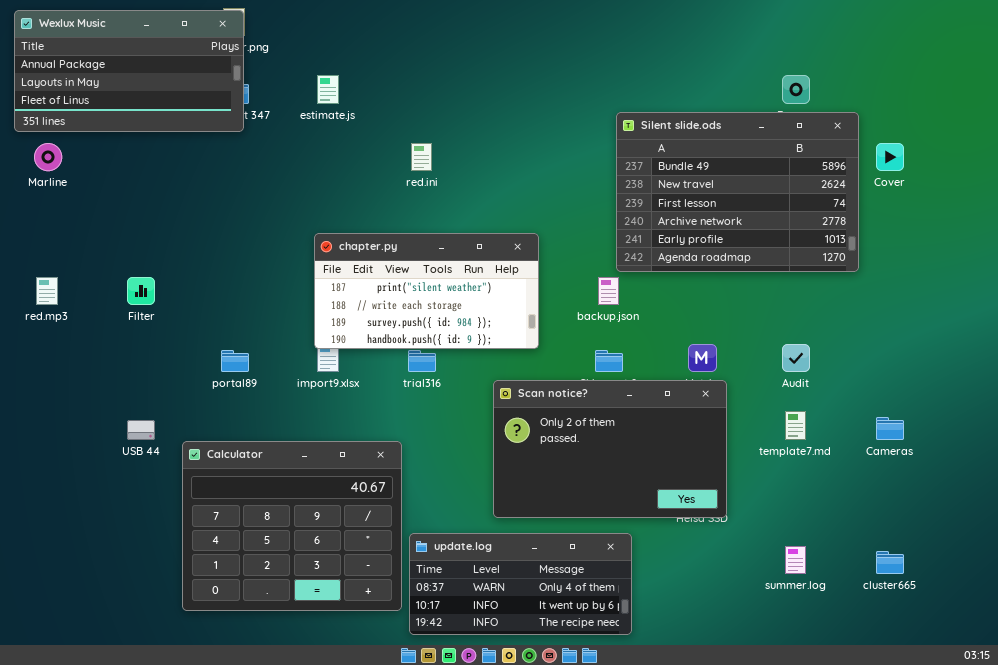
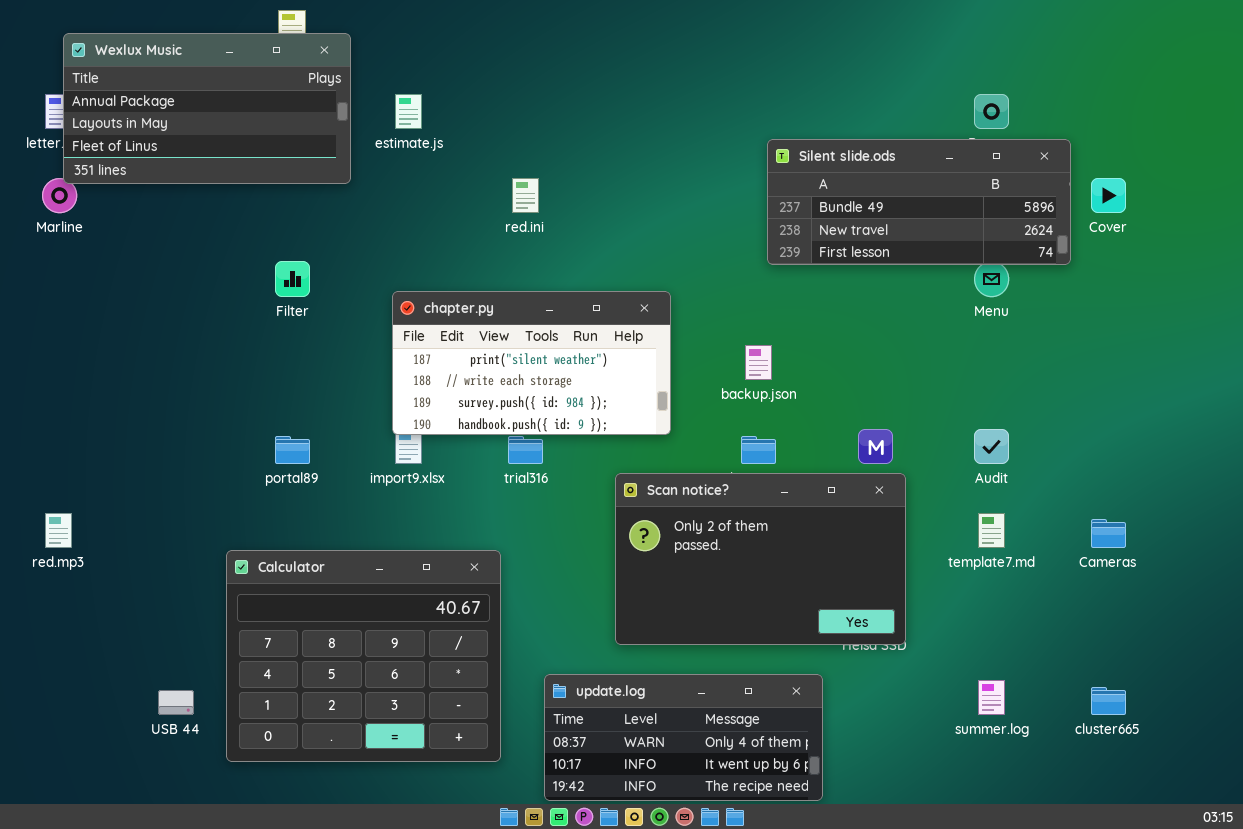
Wexlux Music: [14,10,244,132] -> [63,33,351,184], moved
Silent slide.ods: [616,112,859,272] -> [767,139,1071,265], resized
red.mp3: [36,277,58,305] -> [45,513,72,548], moved
Filter: [127,277,155,305] -> [275,261,310,297], moved
USB 44: [127,420,155,440] -> [158,690,194,715], moved
update.log: [409,533,632,635] -> [544,674,823,801], moved

